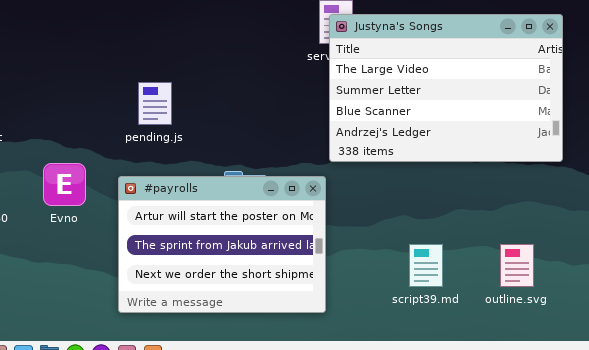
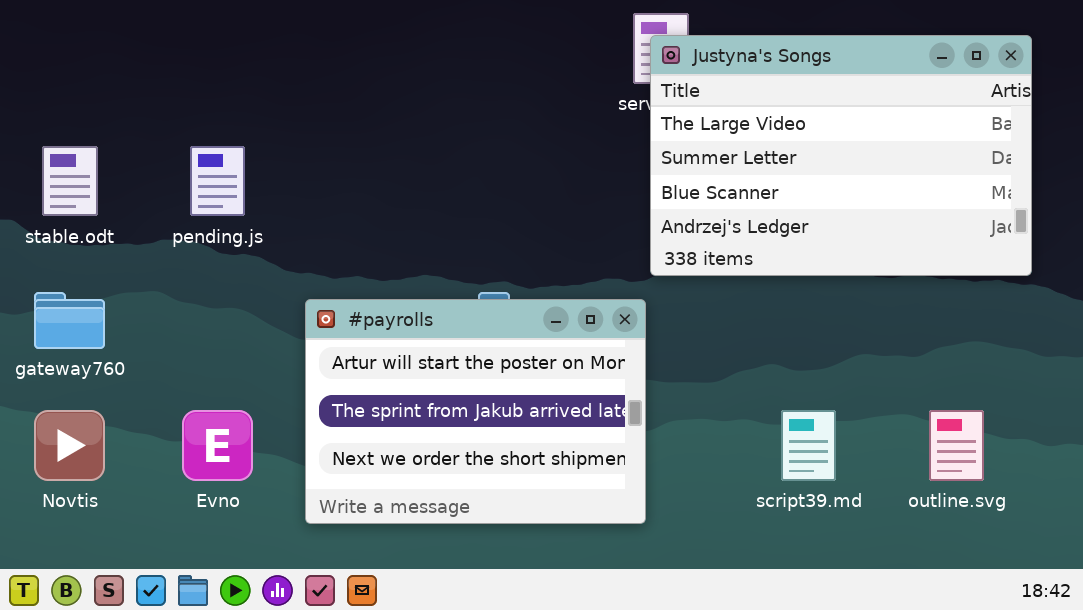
pending.js: [138,82,172,125] -> [190,146,245,216], moved
Evno: [43,163,86,206] -> [182,410,253,481], moved

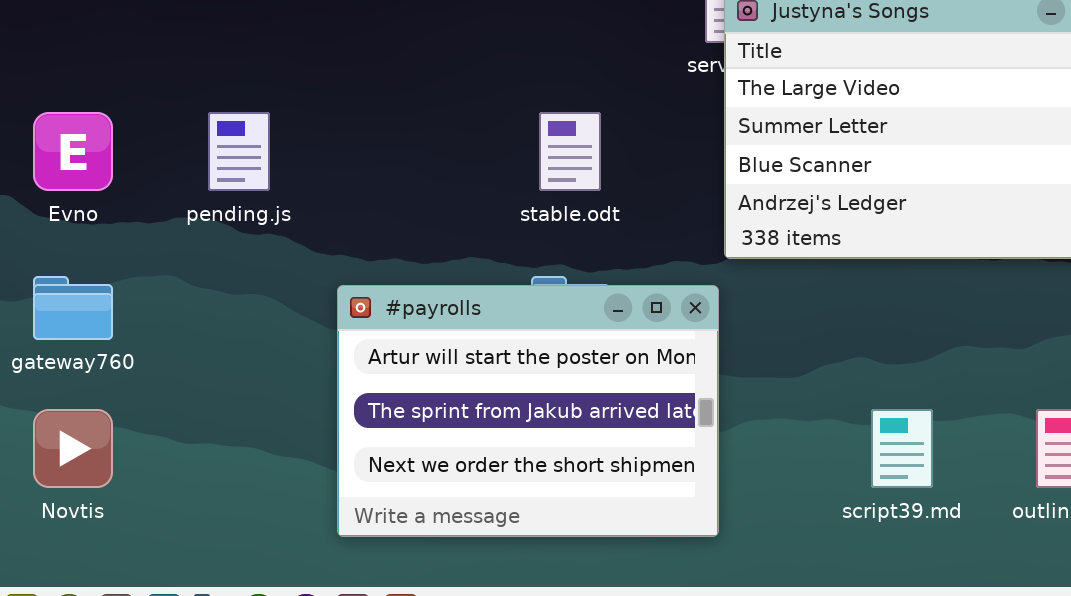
stable.odt: [42,146,98,216] -> [539,112,601,191], moved
Evno: [182,410,253,481] -> [33,112,113,191], moved

